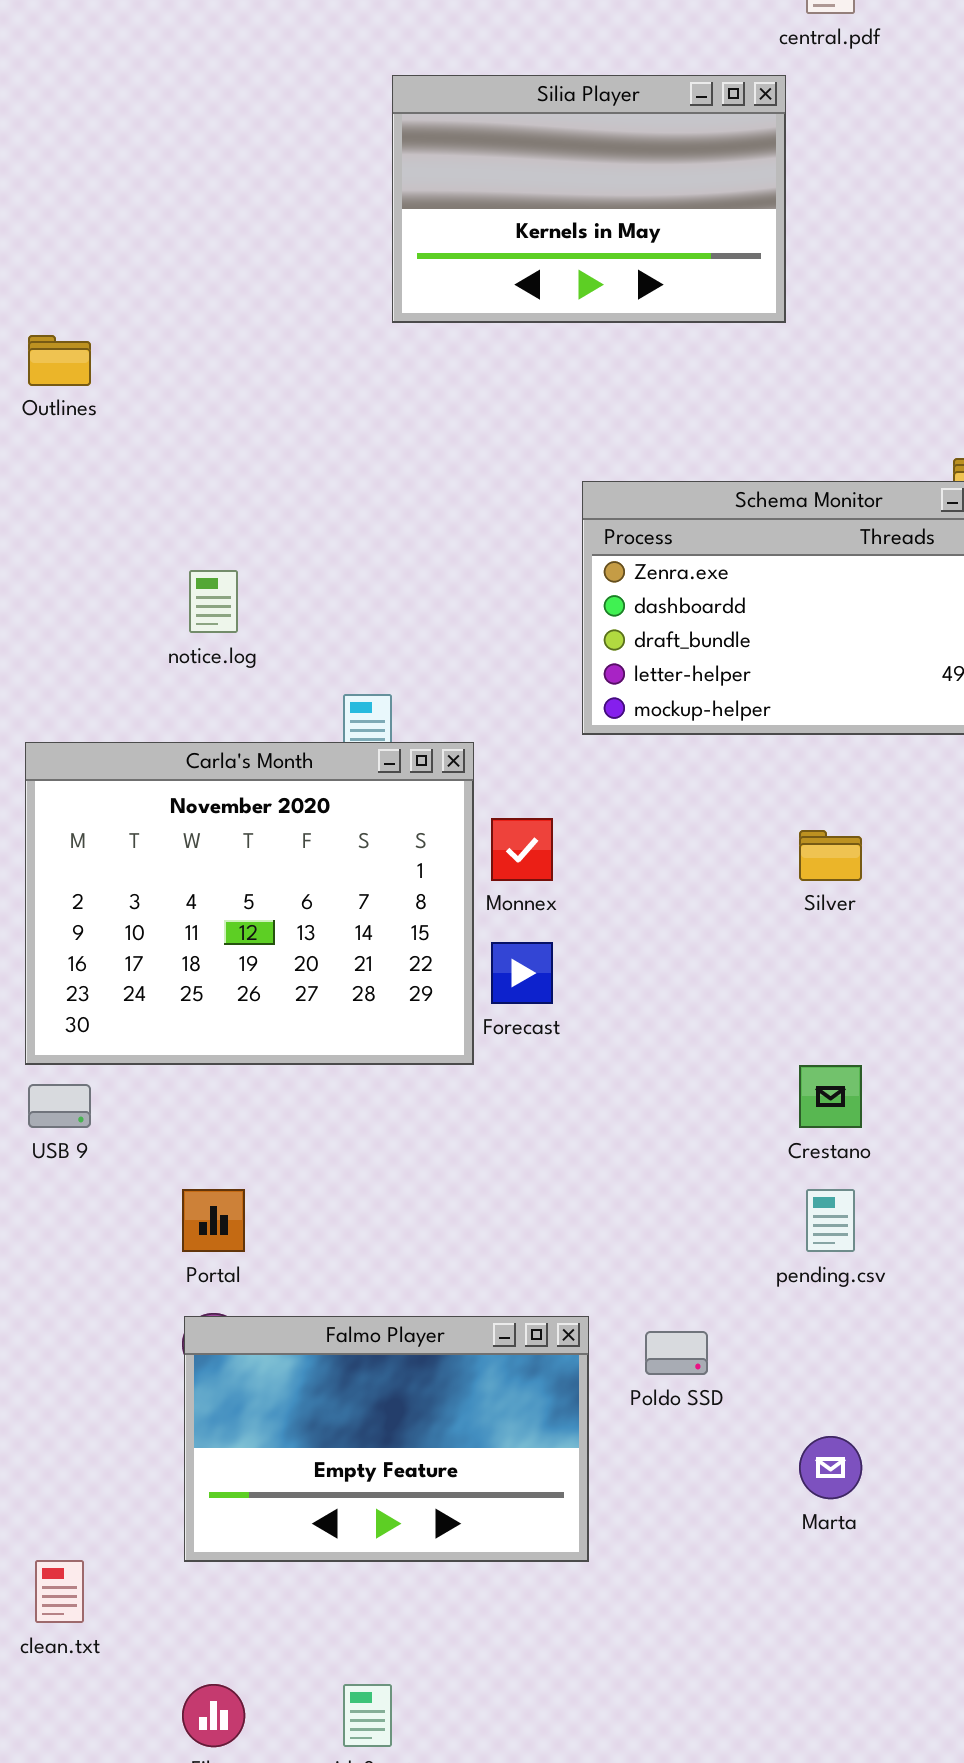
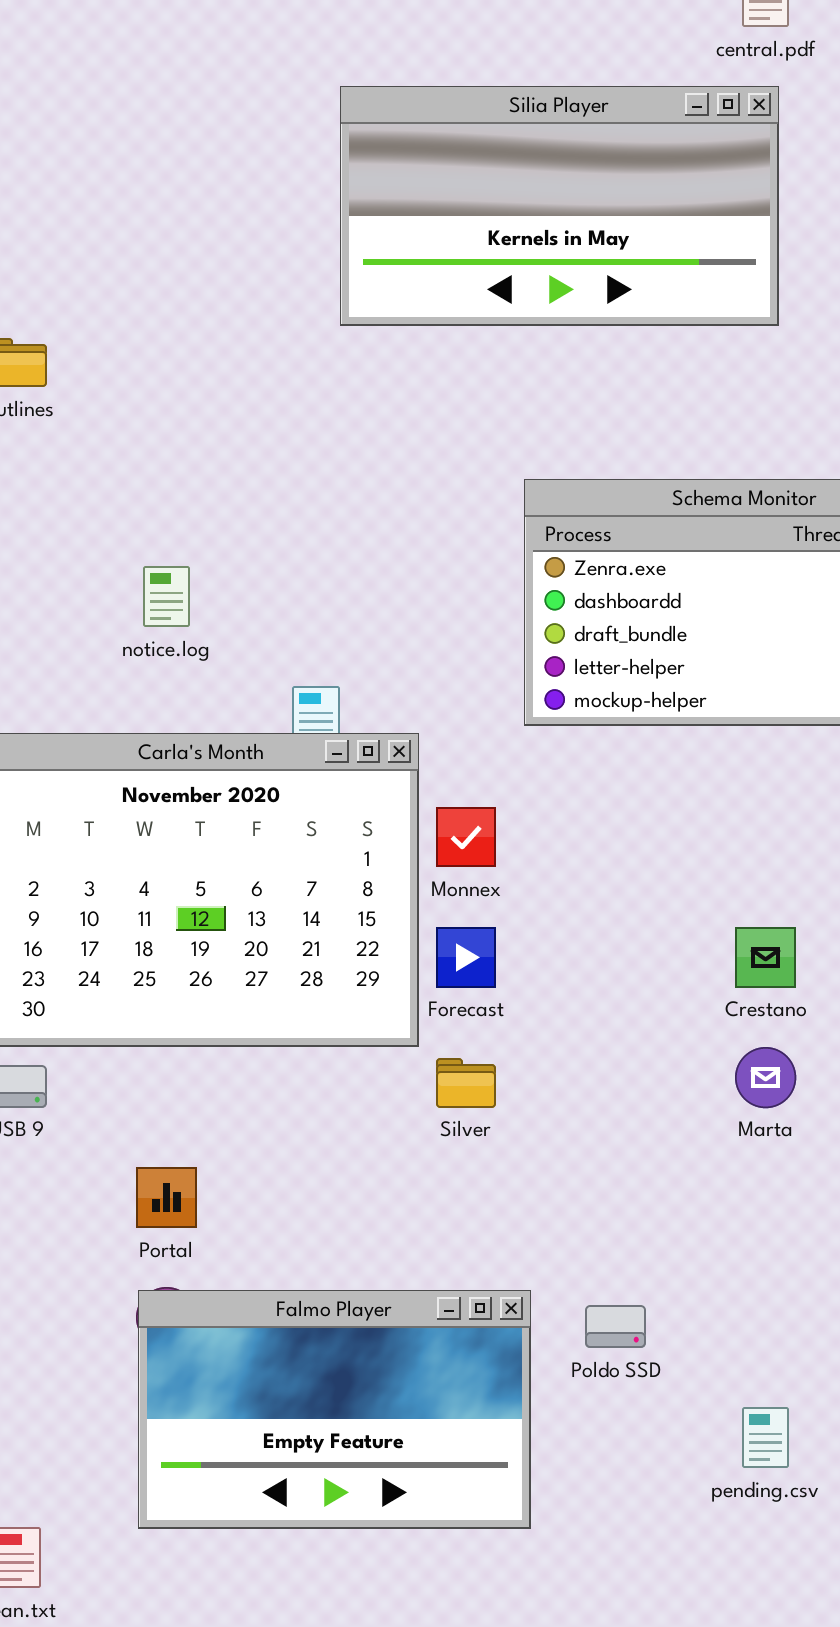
Silia Player: [392,75,786,323] -> [340,86,779,326], resized
Silver: [799,830,862,881] -> [436,1058,496,1108], moved
Crestano: [799,1065,862,1128] -> [735,927,796,988], moved
pending.csv: [806,1189,855,1252] -> [742,1407,789,1468], moved
Marta: [799,1436,862,1499] -> [735,1047,796,1108], moved

